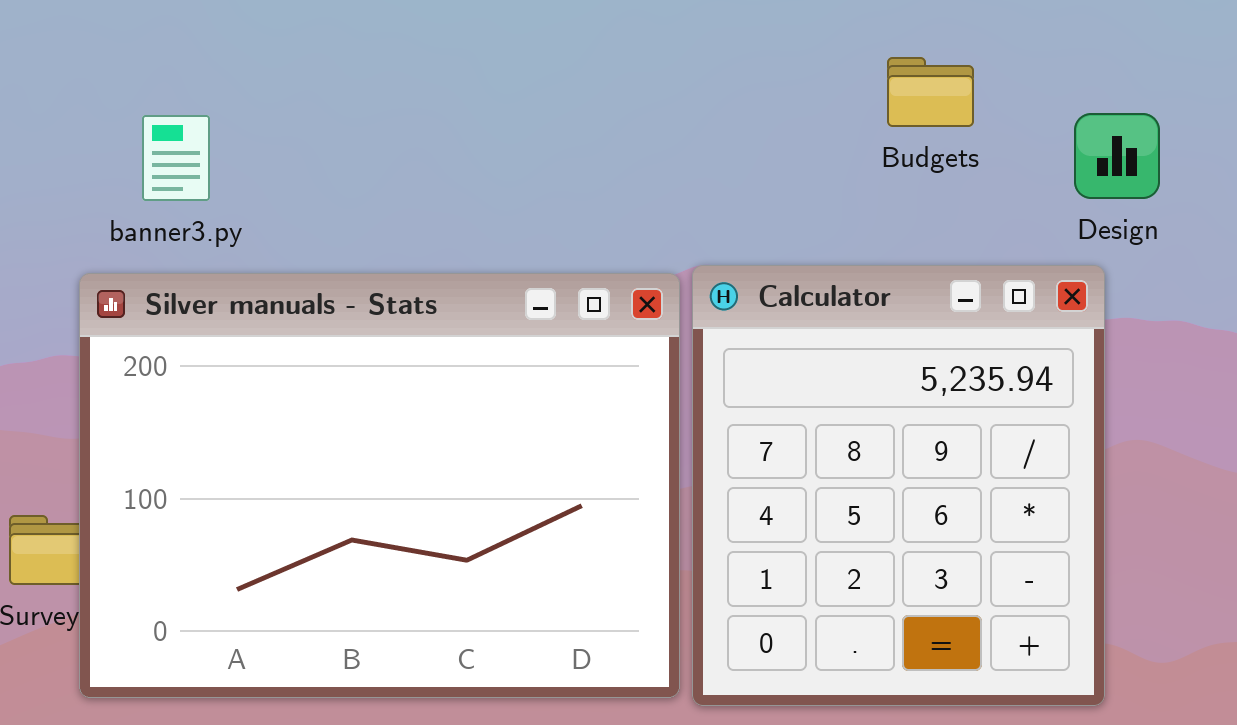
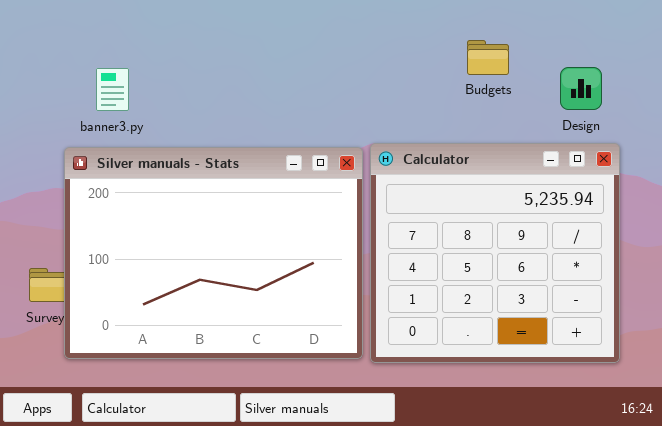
Calculator: [692,265,1105,706] -> [370,143,620,363], resized

